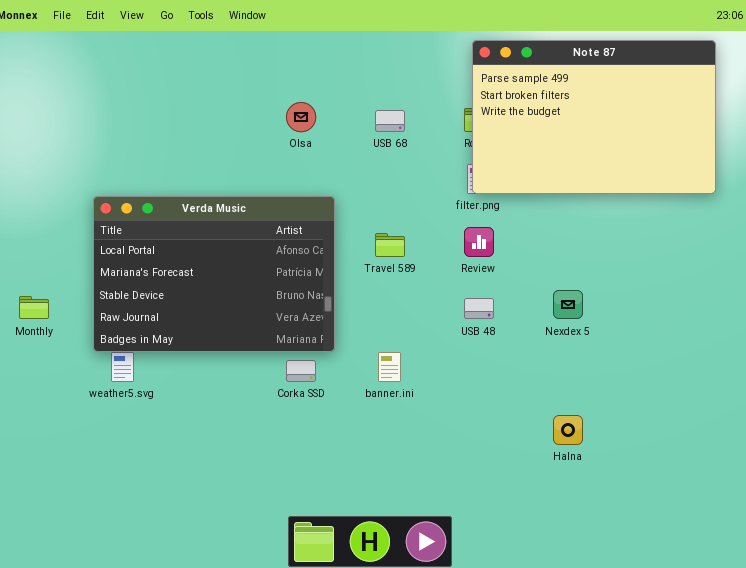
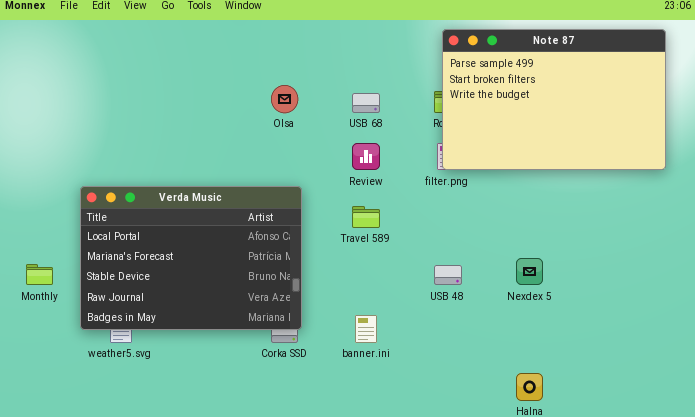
Verda Music: [93,196,335,352] -> [80,186,302,330], moved
Review: [464,227,494,257] -> [352,143,380,170], moved

